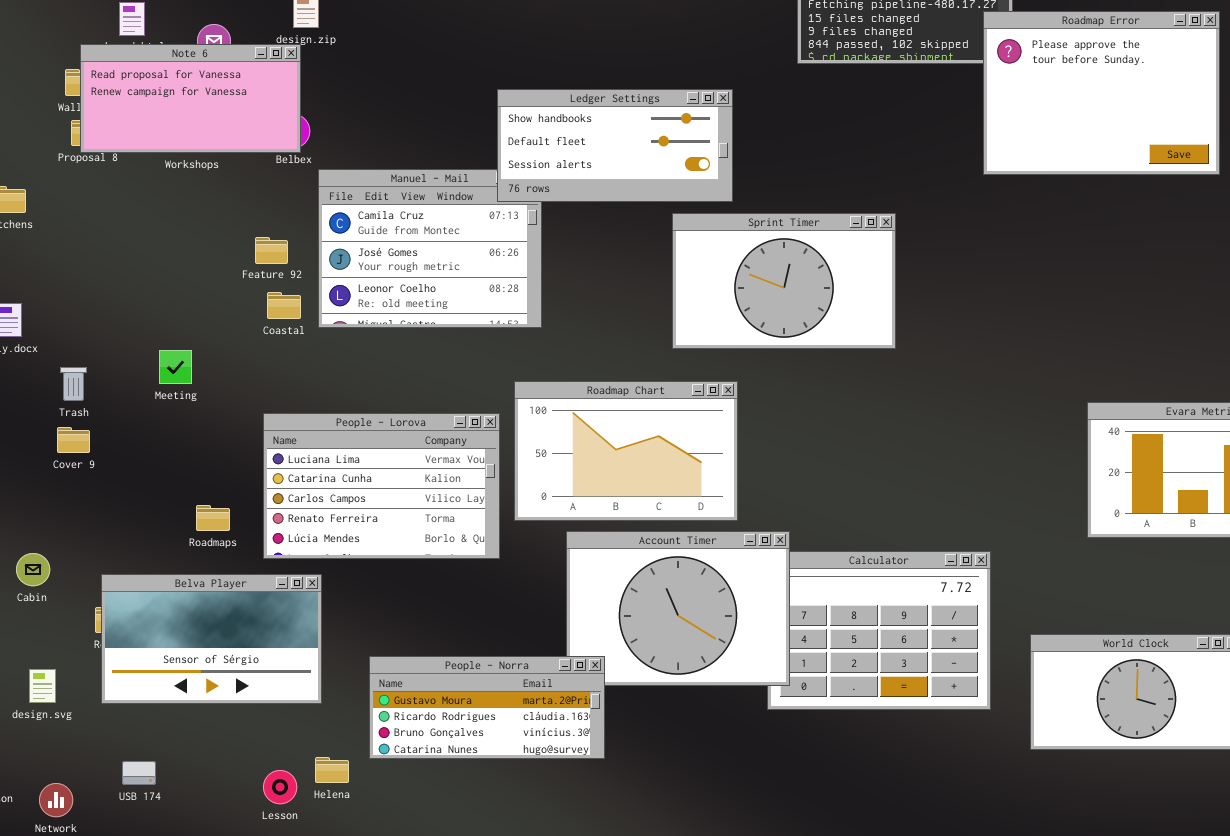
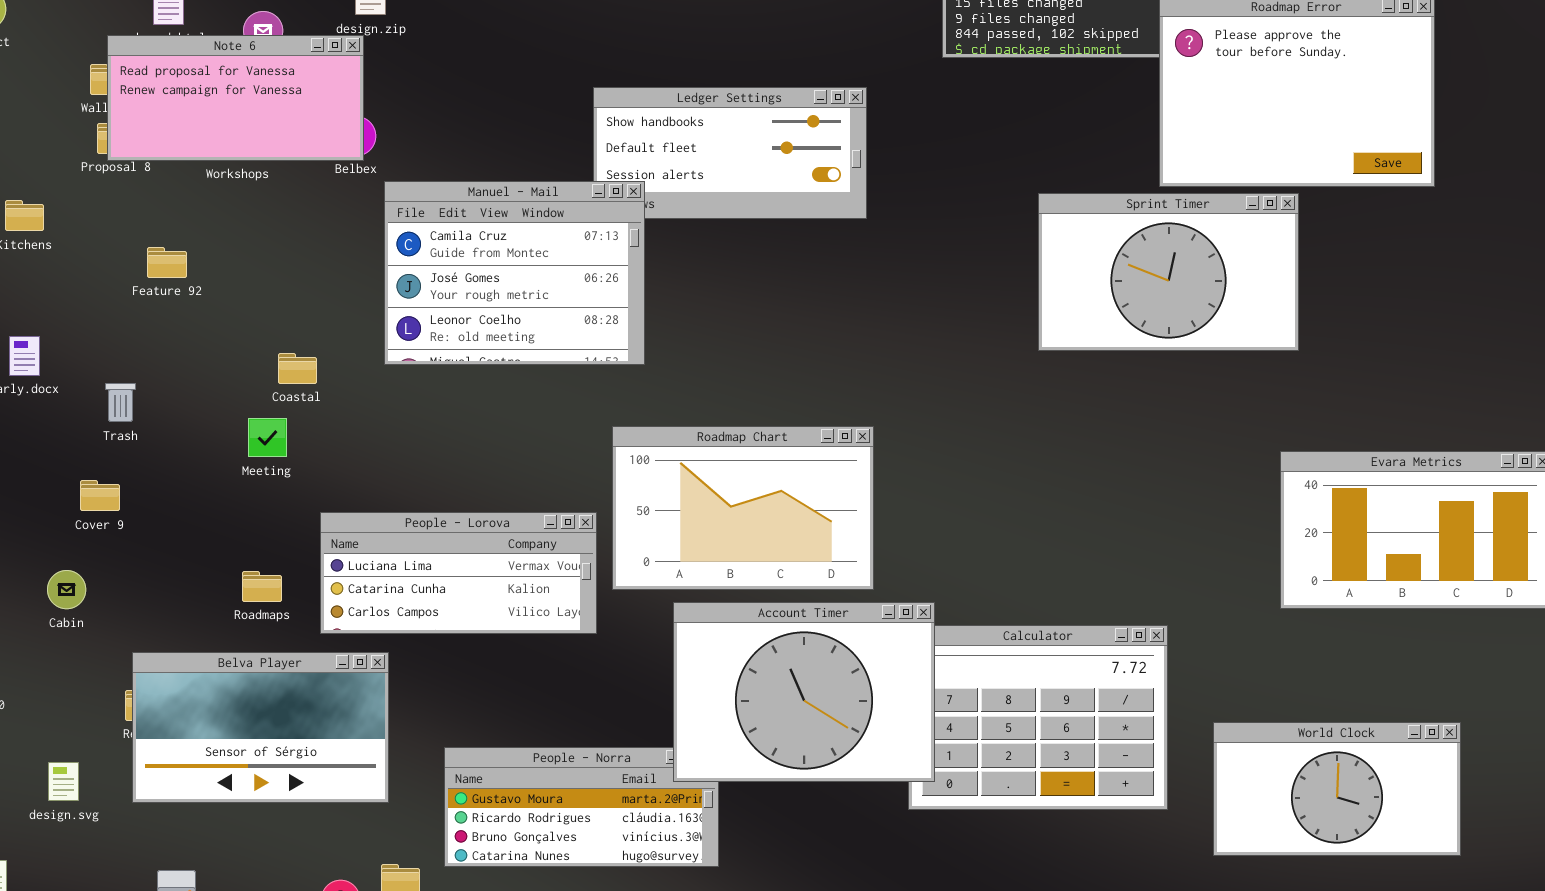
Manuel - Mail: [318,169,542,328] -> [384,181,645,365], raised
Sprint Timer: [672,213,896,349] -> [1038,193,1299,351], moved
Feature 92: [255,237,288,264] -> [147,247,187,278], moved
Coastal: [267,292,301,319] -> [278,353,317,384], moved
Meeting: [159,350,192,384] -> [248,418,287,457], moved
Trash: [60,367,87,401] -> [105,383,136,422], moved
People - Lorova: [263,413,500,559] -> [320,512,597,634], resized
Account Timer: [566,531,790,686] -> [673,602,935,782], raised
Cabin: [16,553,50,586] -> [47,570,86,609], moved

